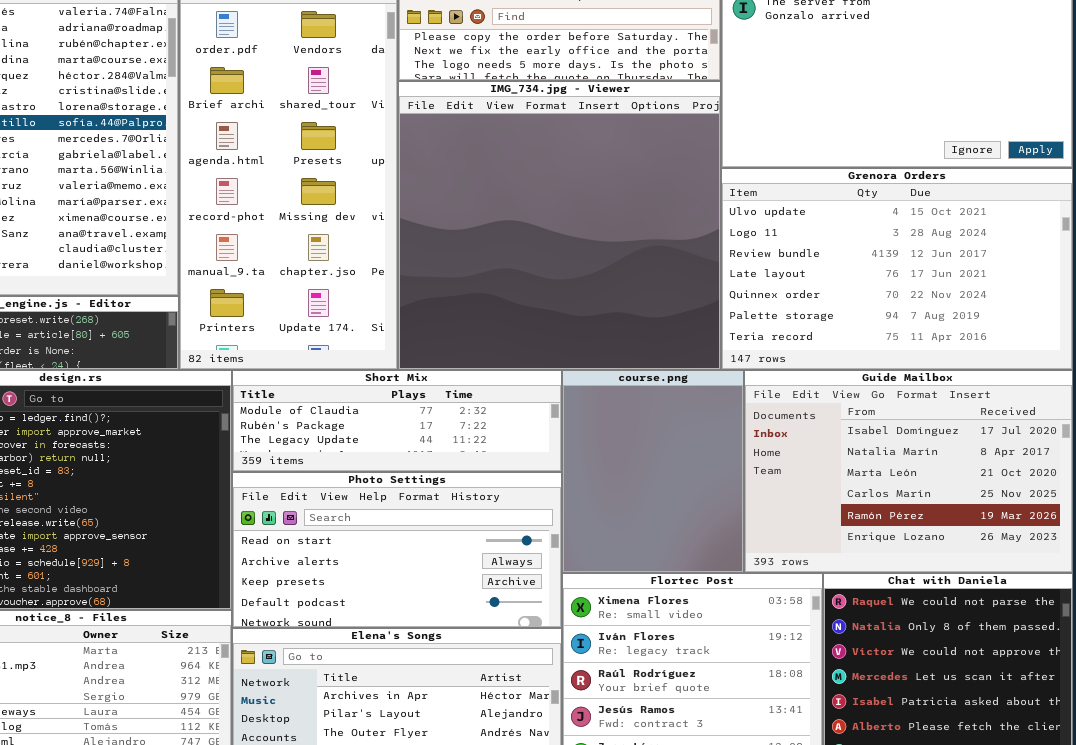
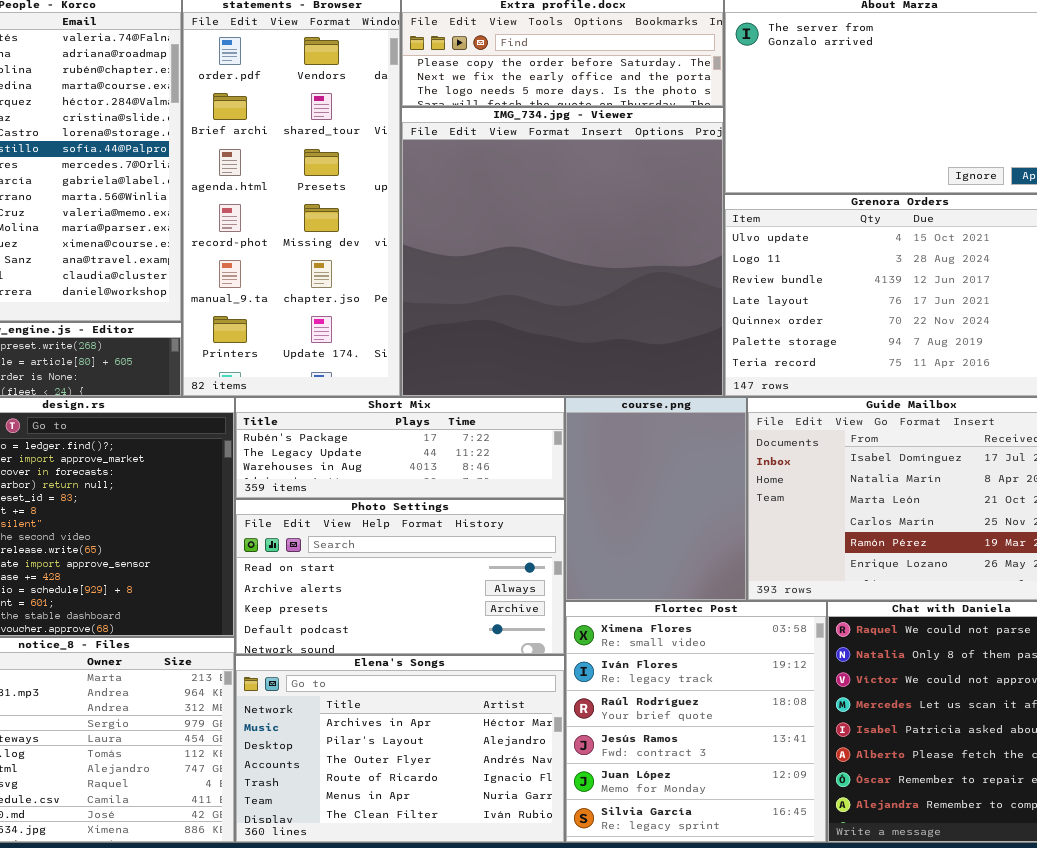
Short Mix: [232,370,562,472] -> [235,397,565,499], scrolled down 1 row

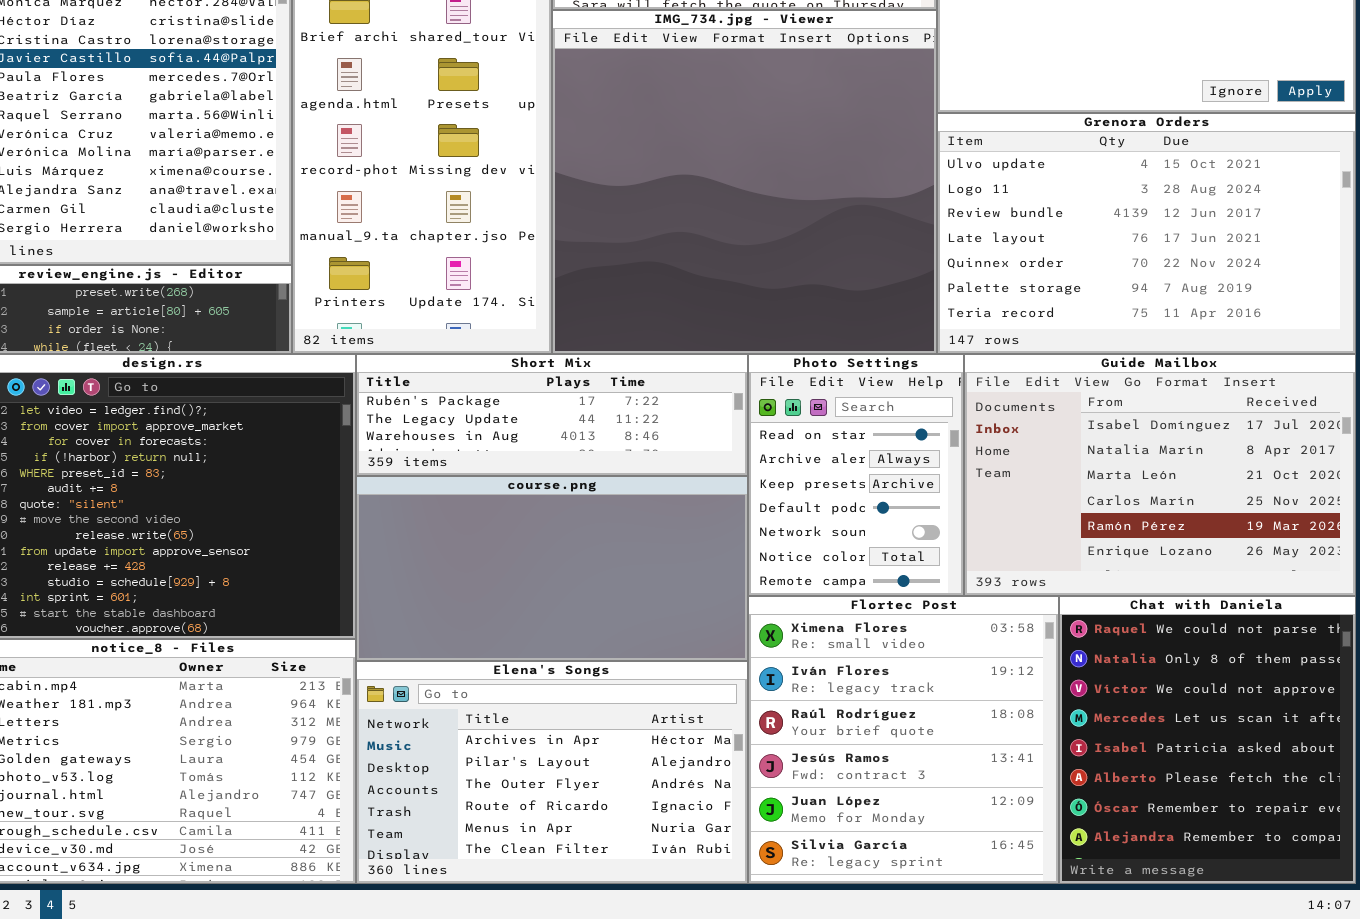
course.png: [565,397,747,601] -> [356,476,748,661], moved, resized
Photo Settings: [235,499,565,655] -> [748,354,964,596], moved, resized

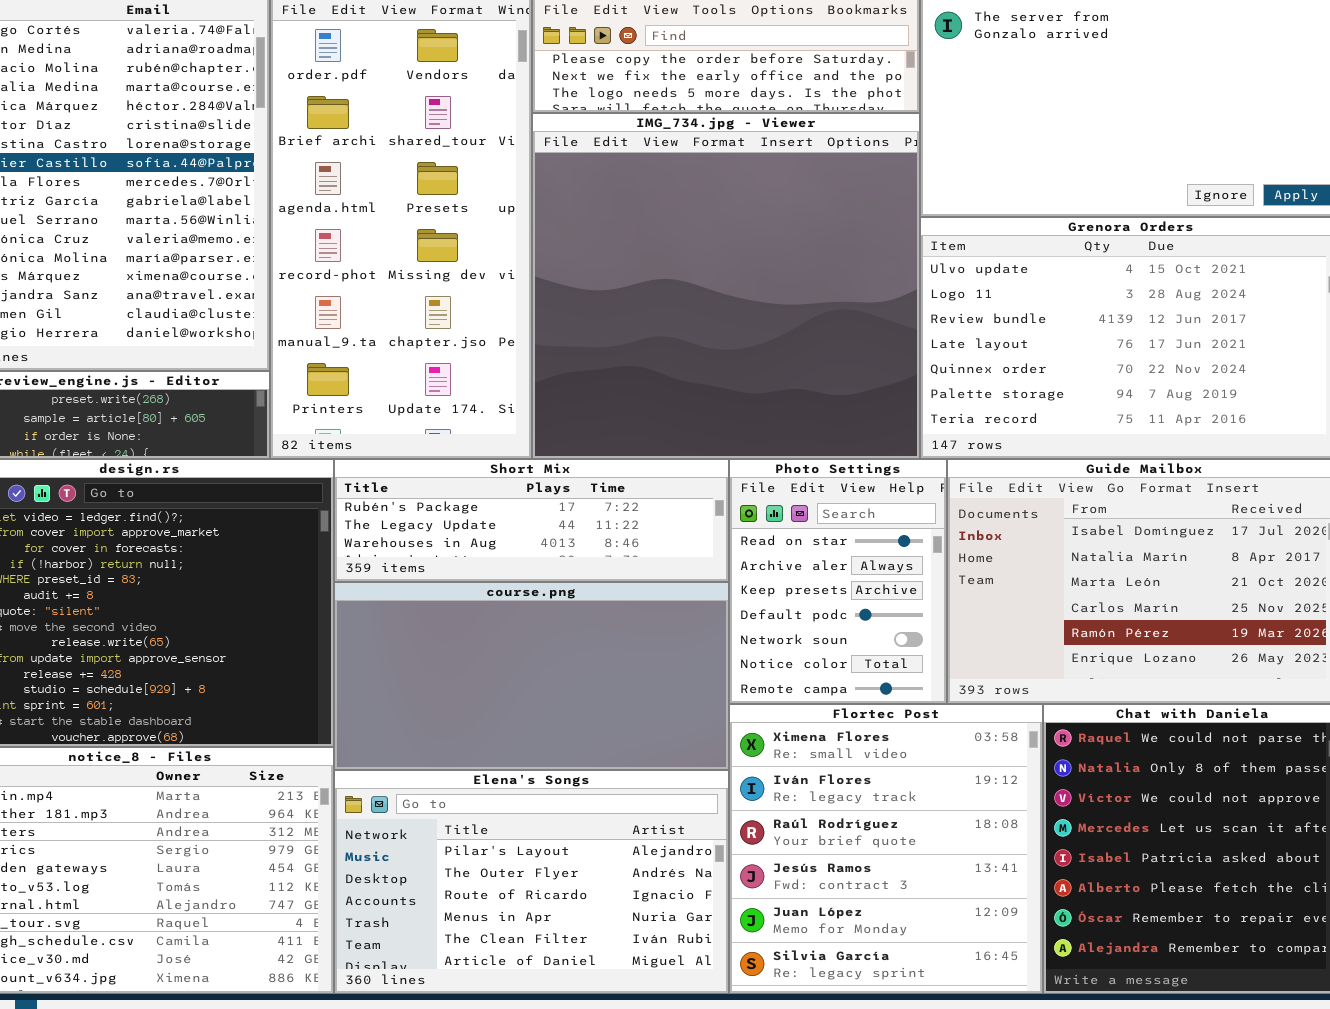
Elena's Songs: [356,661,748,884] -> [334,770,729,994], scrolled down 1 row

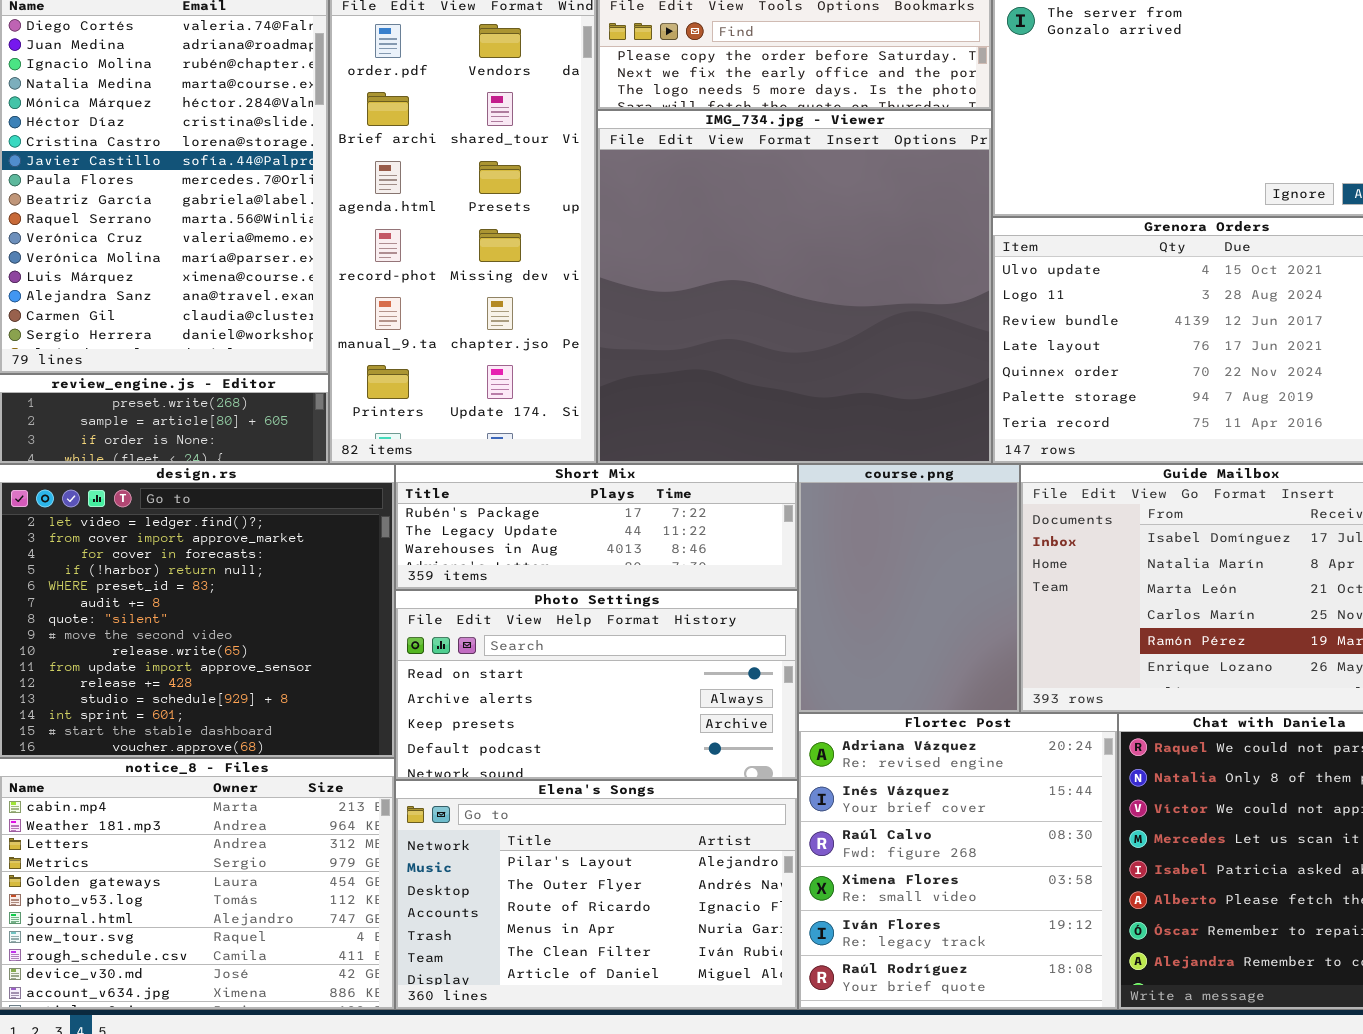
Photo Settings: [729,459,947,704] -> [395,590,798,780], moved, resized
course.png: [334,582,729,770] -> [798,464,1020,713], moved, resized
Flortec Post: [729,704,1043,994] -> [798,713,1118,1010], scrolled up 3 rows

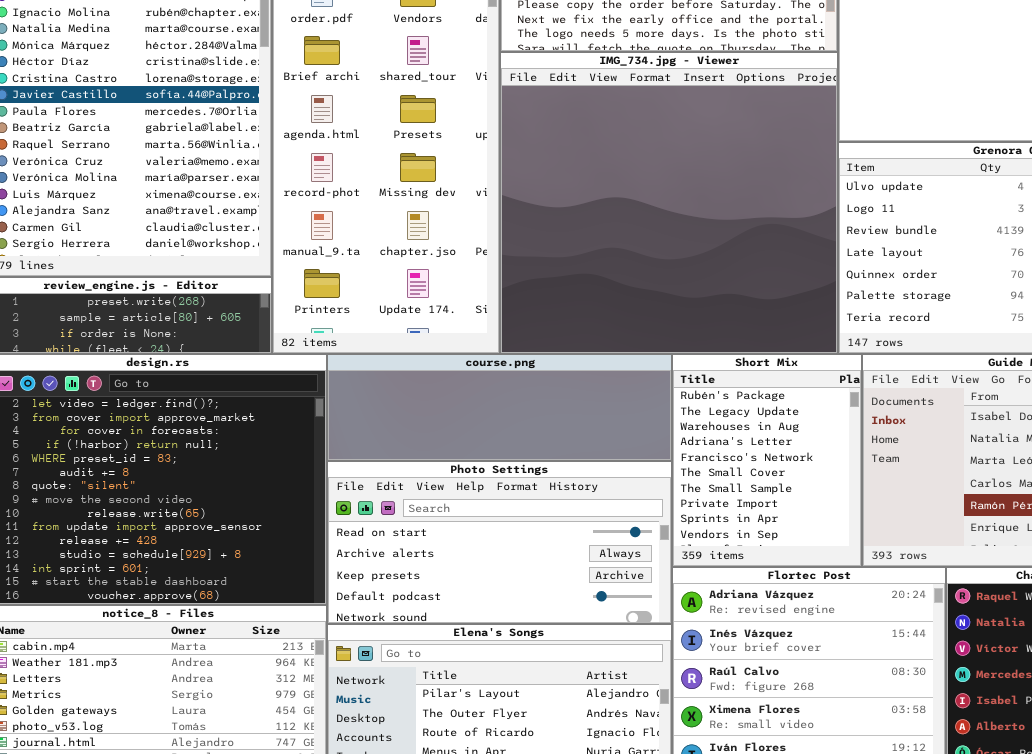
Short Mix: [395,464,798,590] -> [672,354,862,567], moved, resized
course.png: [798,464,1020,713] -> [327,354,672,461], moved, resized

